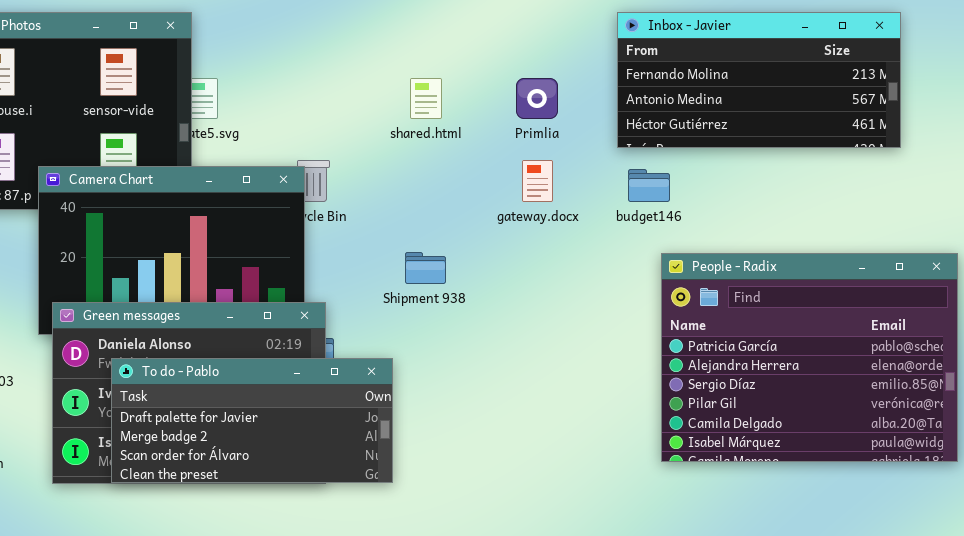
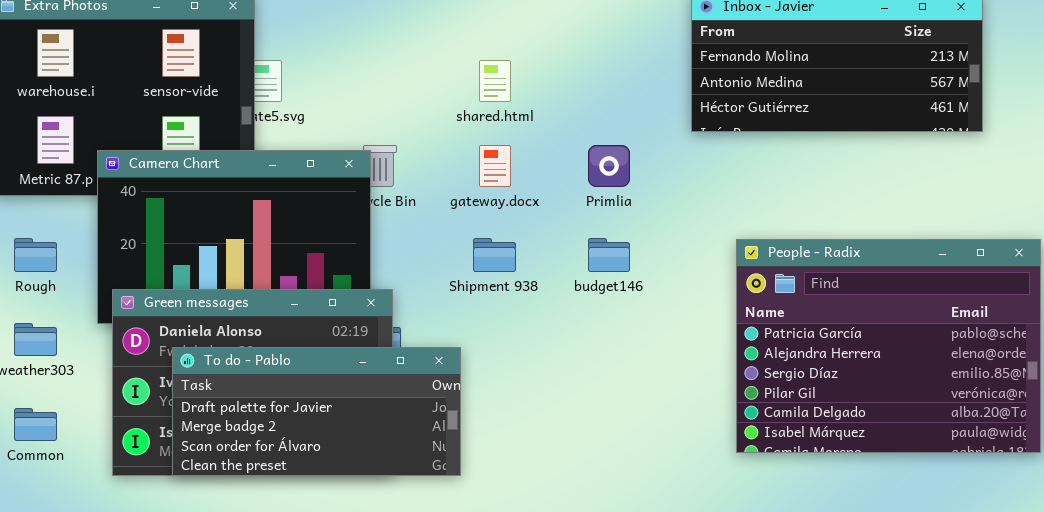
Primlia: [516,78,558,119] -> [588,145,630,187], moved
gateway.docx: [522,160,553,202] -> [479,145,511,187], moved
budget146: [628,169,670,202] -> [588,238,630,272], moved

